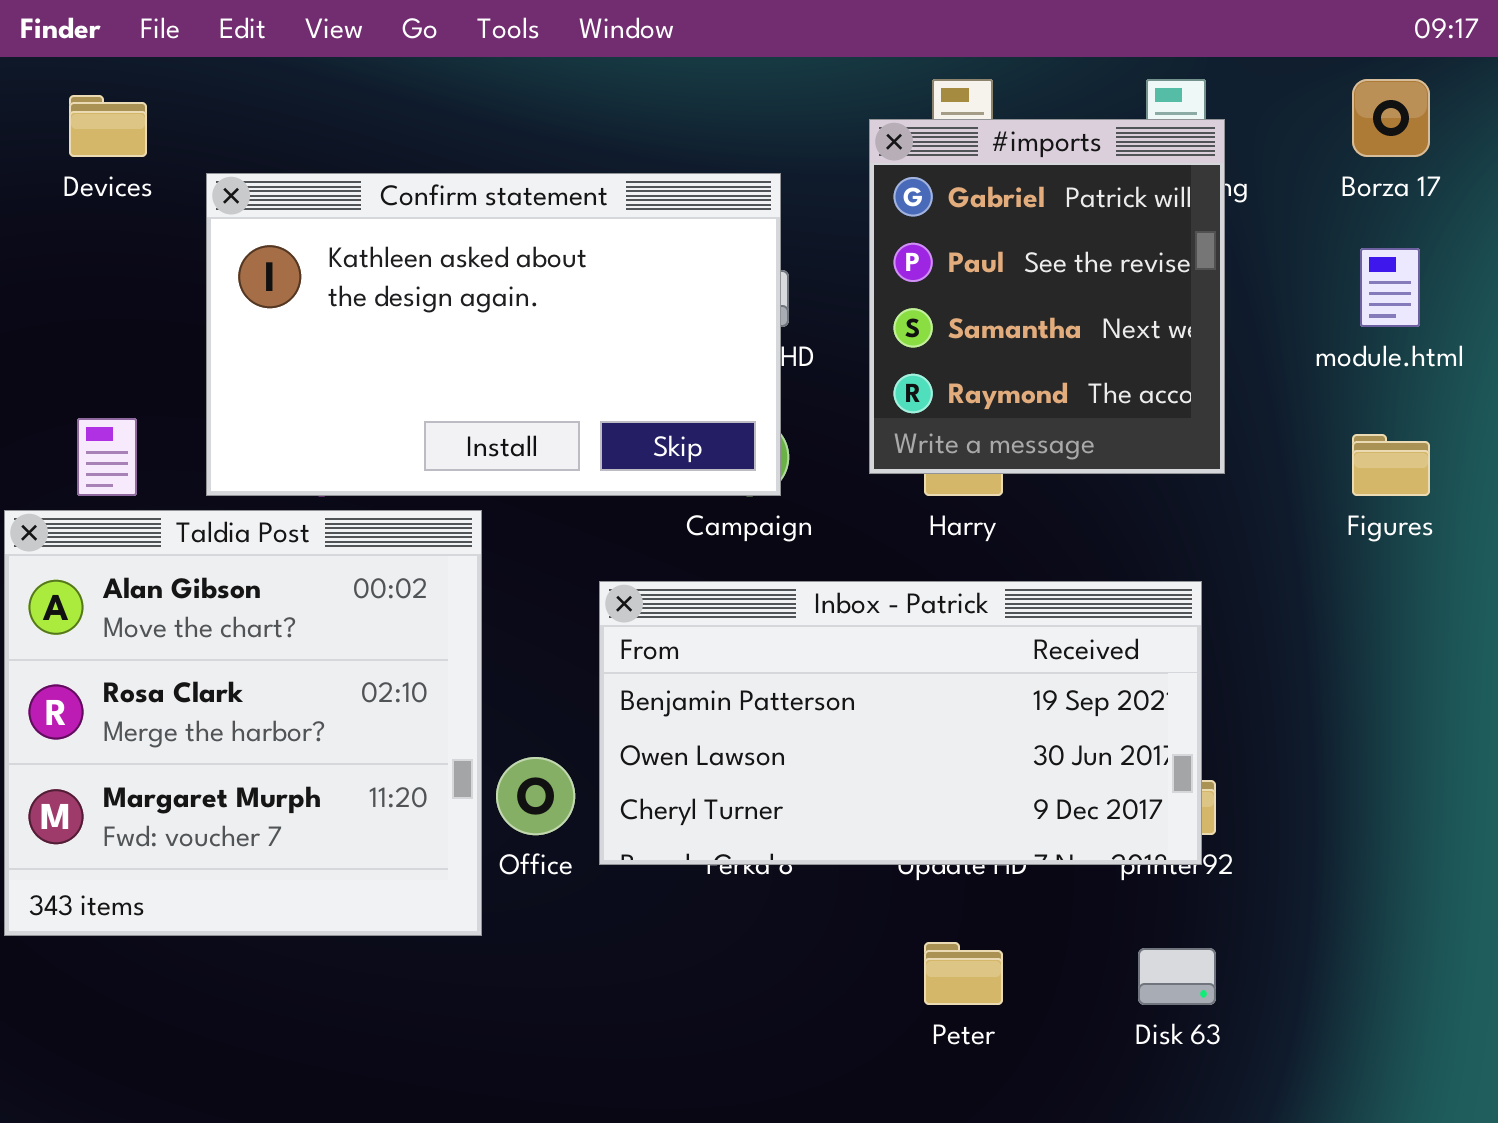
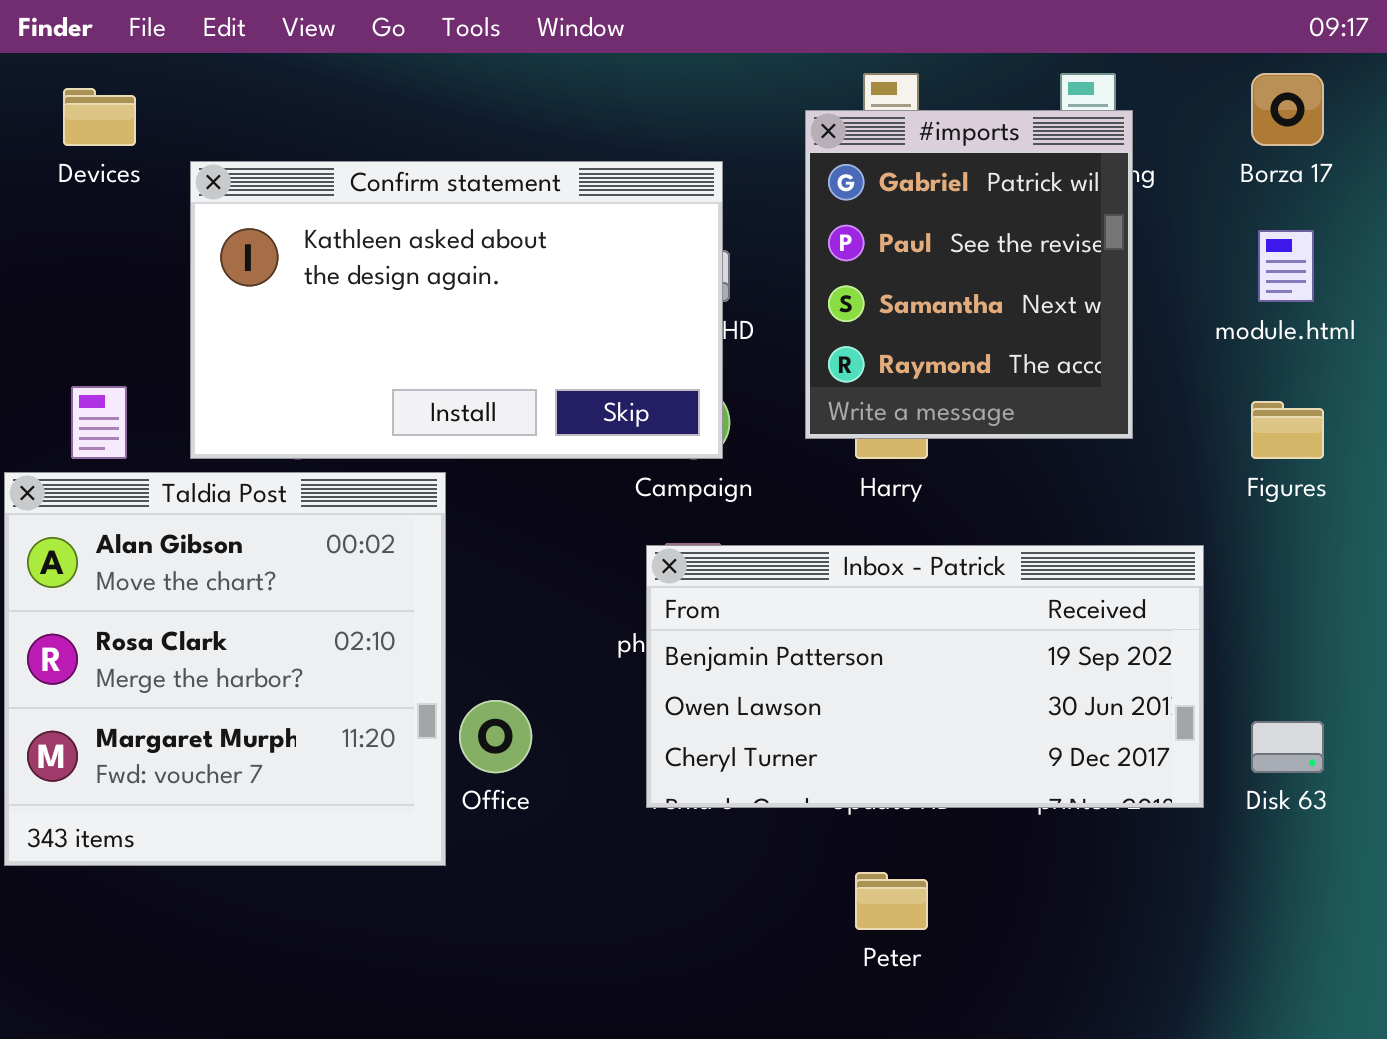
Inbox - Patrick: [599,581,1202,865] -> [646,545,1204,808], moved
Disk 63: [1138,948,1216,1005] -> [1251,721,1324,773], moved

